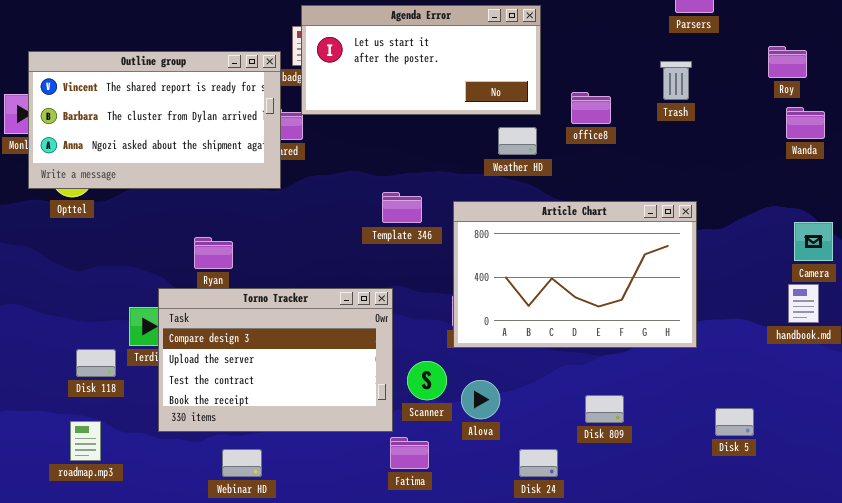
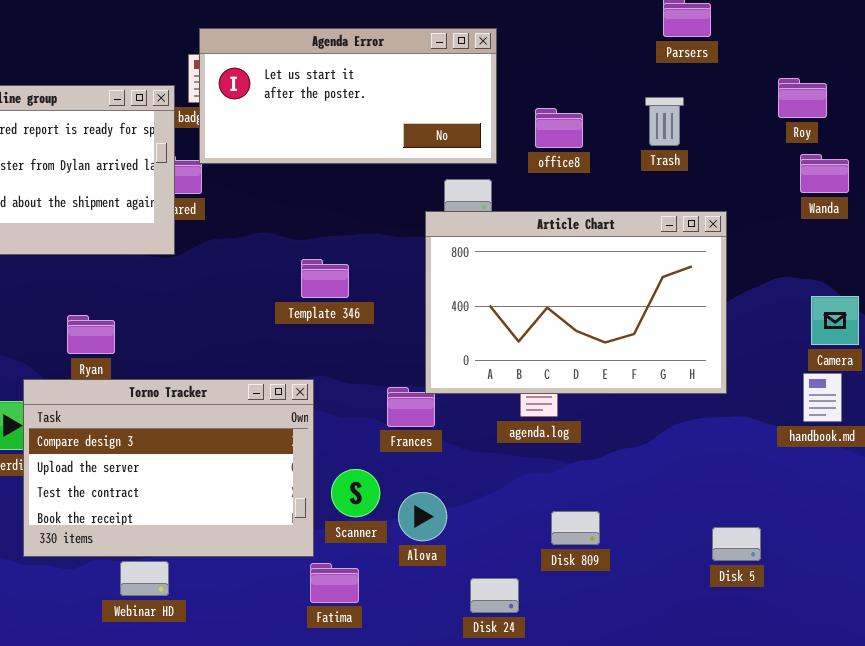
office8: [571,92,611,124] -> [535,108,583,148], moved
Article Chart: [453,201,697,348] -> [425,211,727,394], moved
Webinar HD: [222,449,262,477] -> [120,561,169,596], moved

